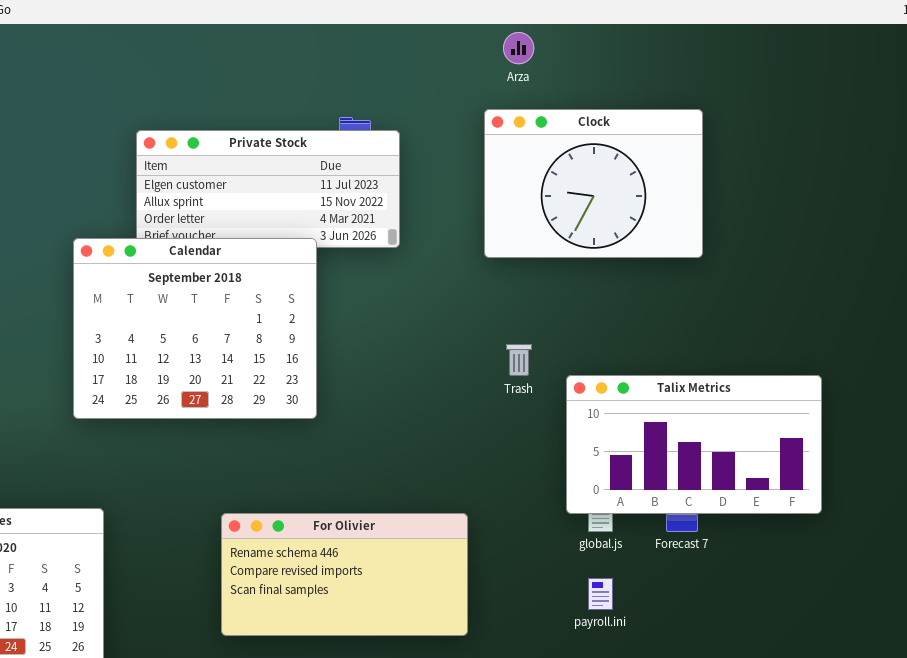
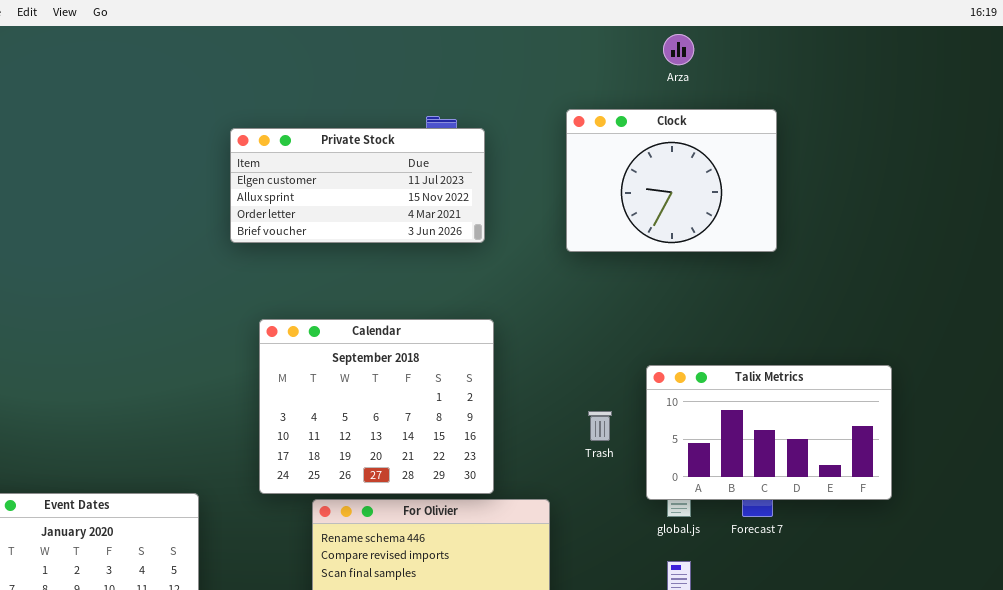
Arza: [503,32,534,64] -> [663,34,694,65], moved
Calendar: [73,238,317,419] -> [259,319,494,494], moved
Trash: [506,344,532,376] -> [588,411,612,441], moved

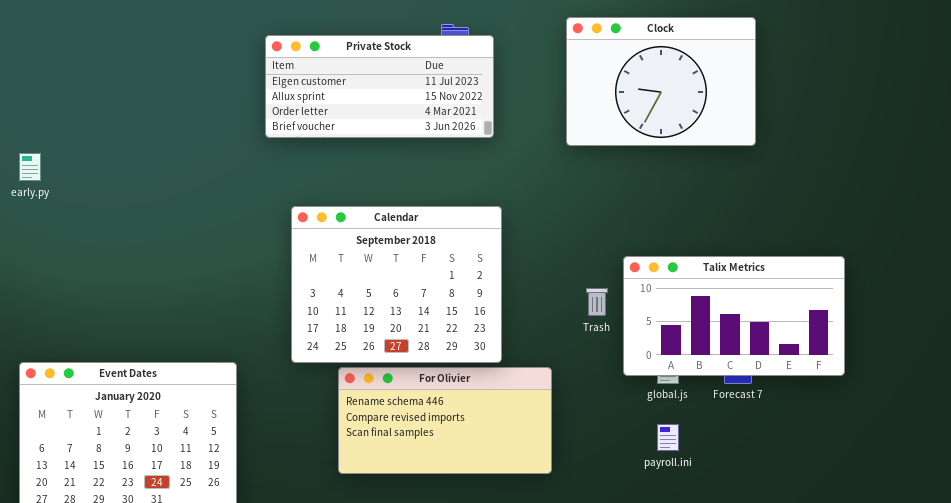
Talix Metrics: [646,365,892,500] -> [623,256,845,376], moved

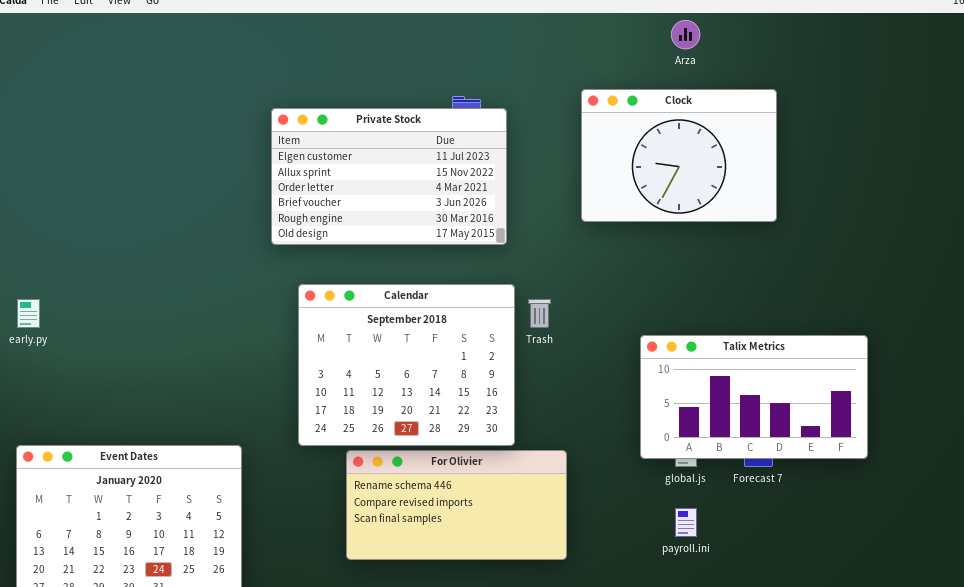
Private Stock: [265,35,494,138] -> [271,108,507,245], resized
early.py: [19,153,41,181] -> [17,299,40,328], moved
Trash: [586,288,608,316] -> [528,299,551,328], moved

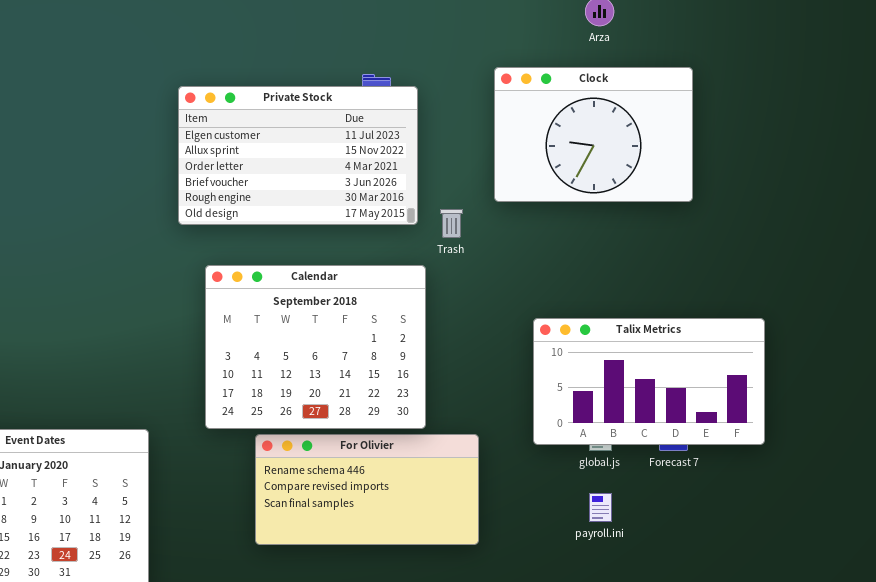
Trash: [528,299,551,328] -> [440,209,463,238], moved
Talix Metrics: [640,335,868,459] -> [533,318,765,445], moved

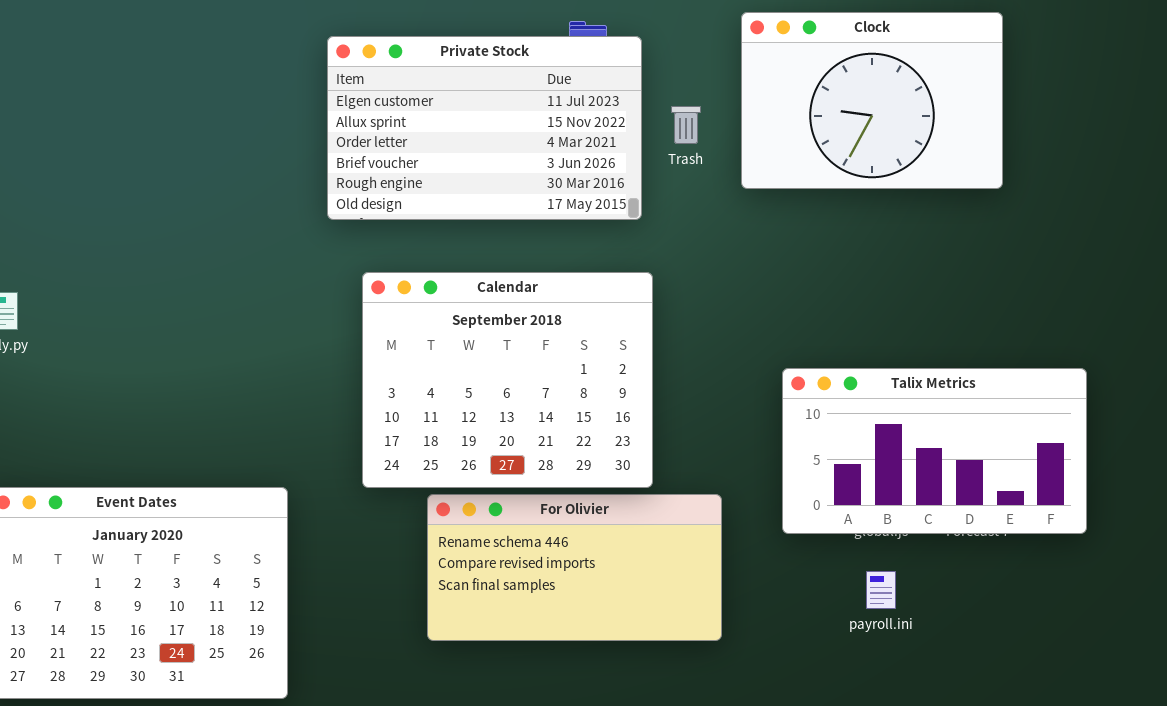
Trash: [440,209,463,238] -> [671,106,701,144], moved
Talix Metrics: [533,318,765,445] -> [782,368,1087,534], moved

